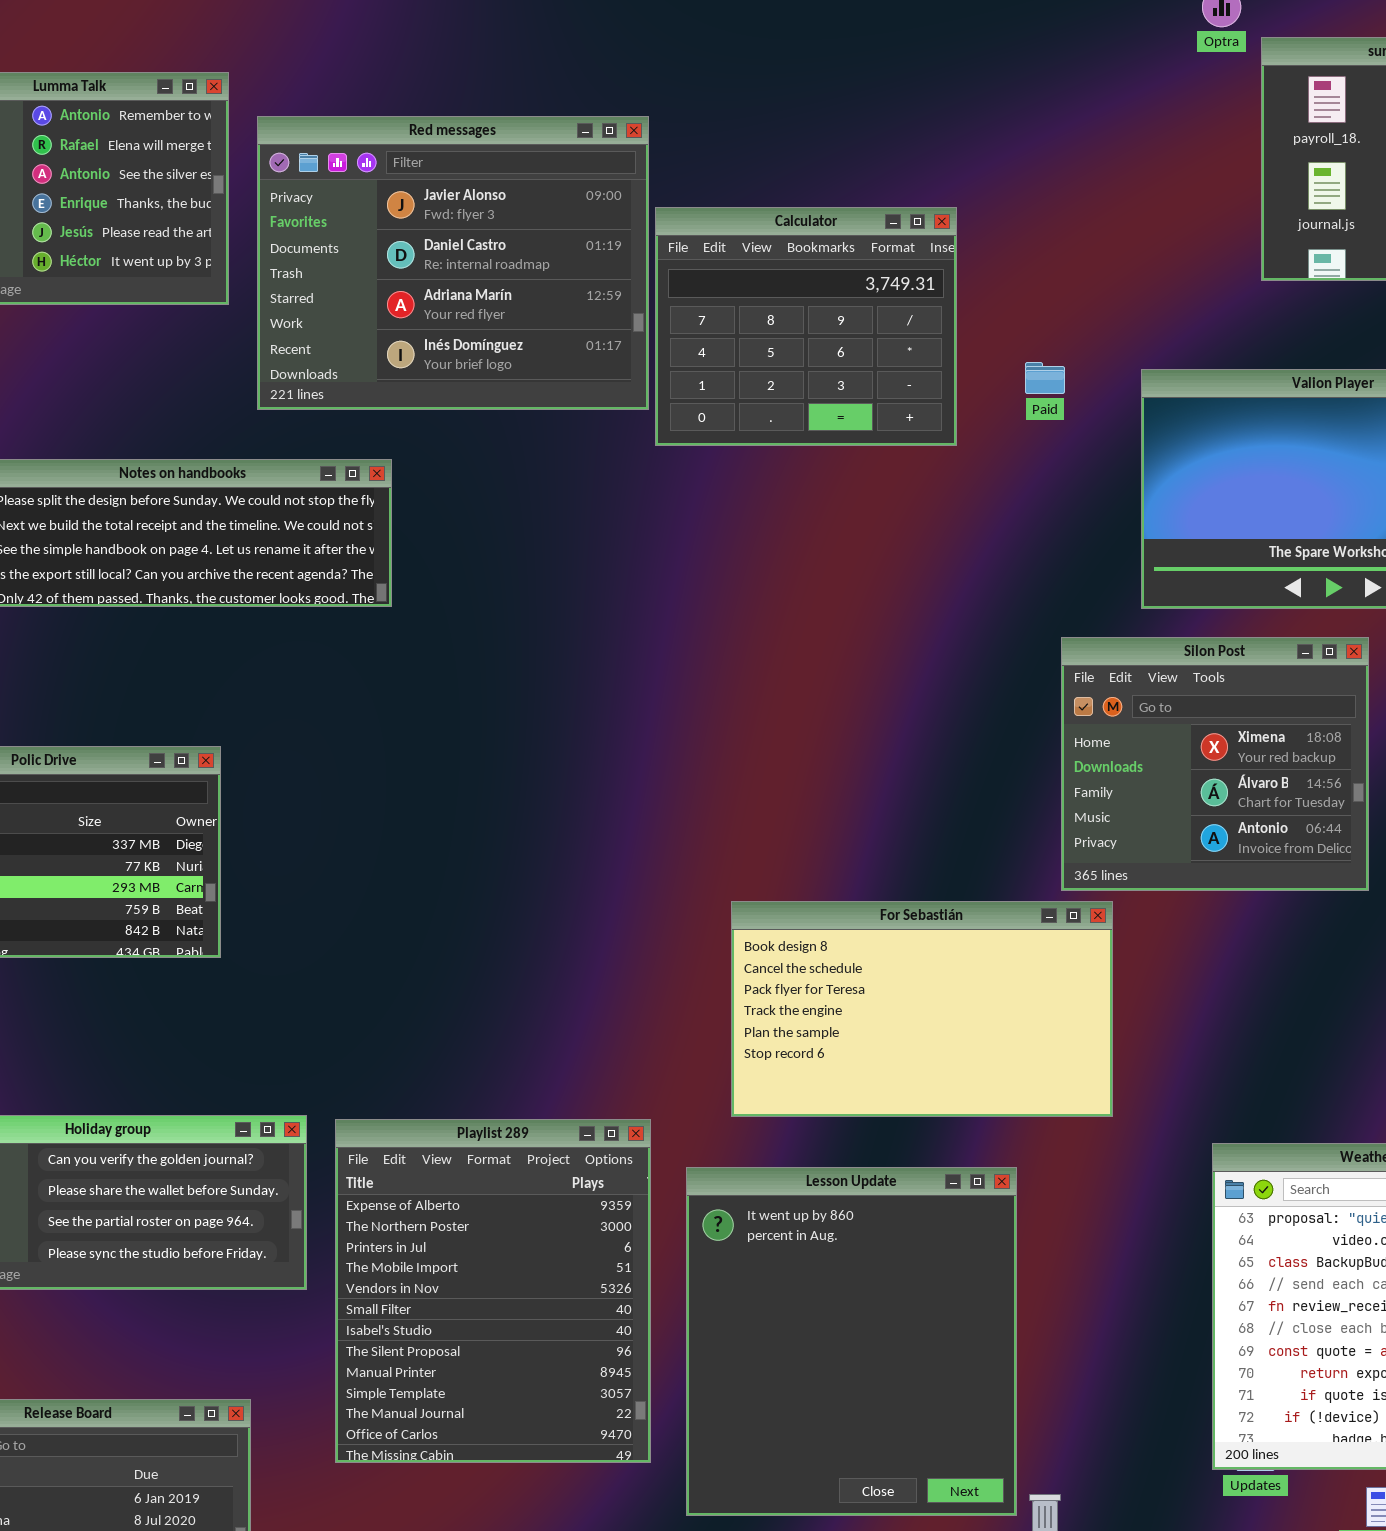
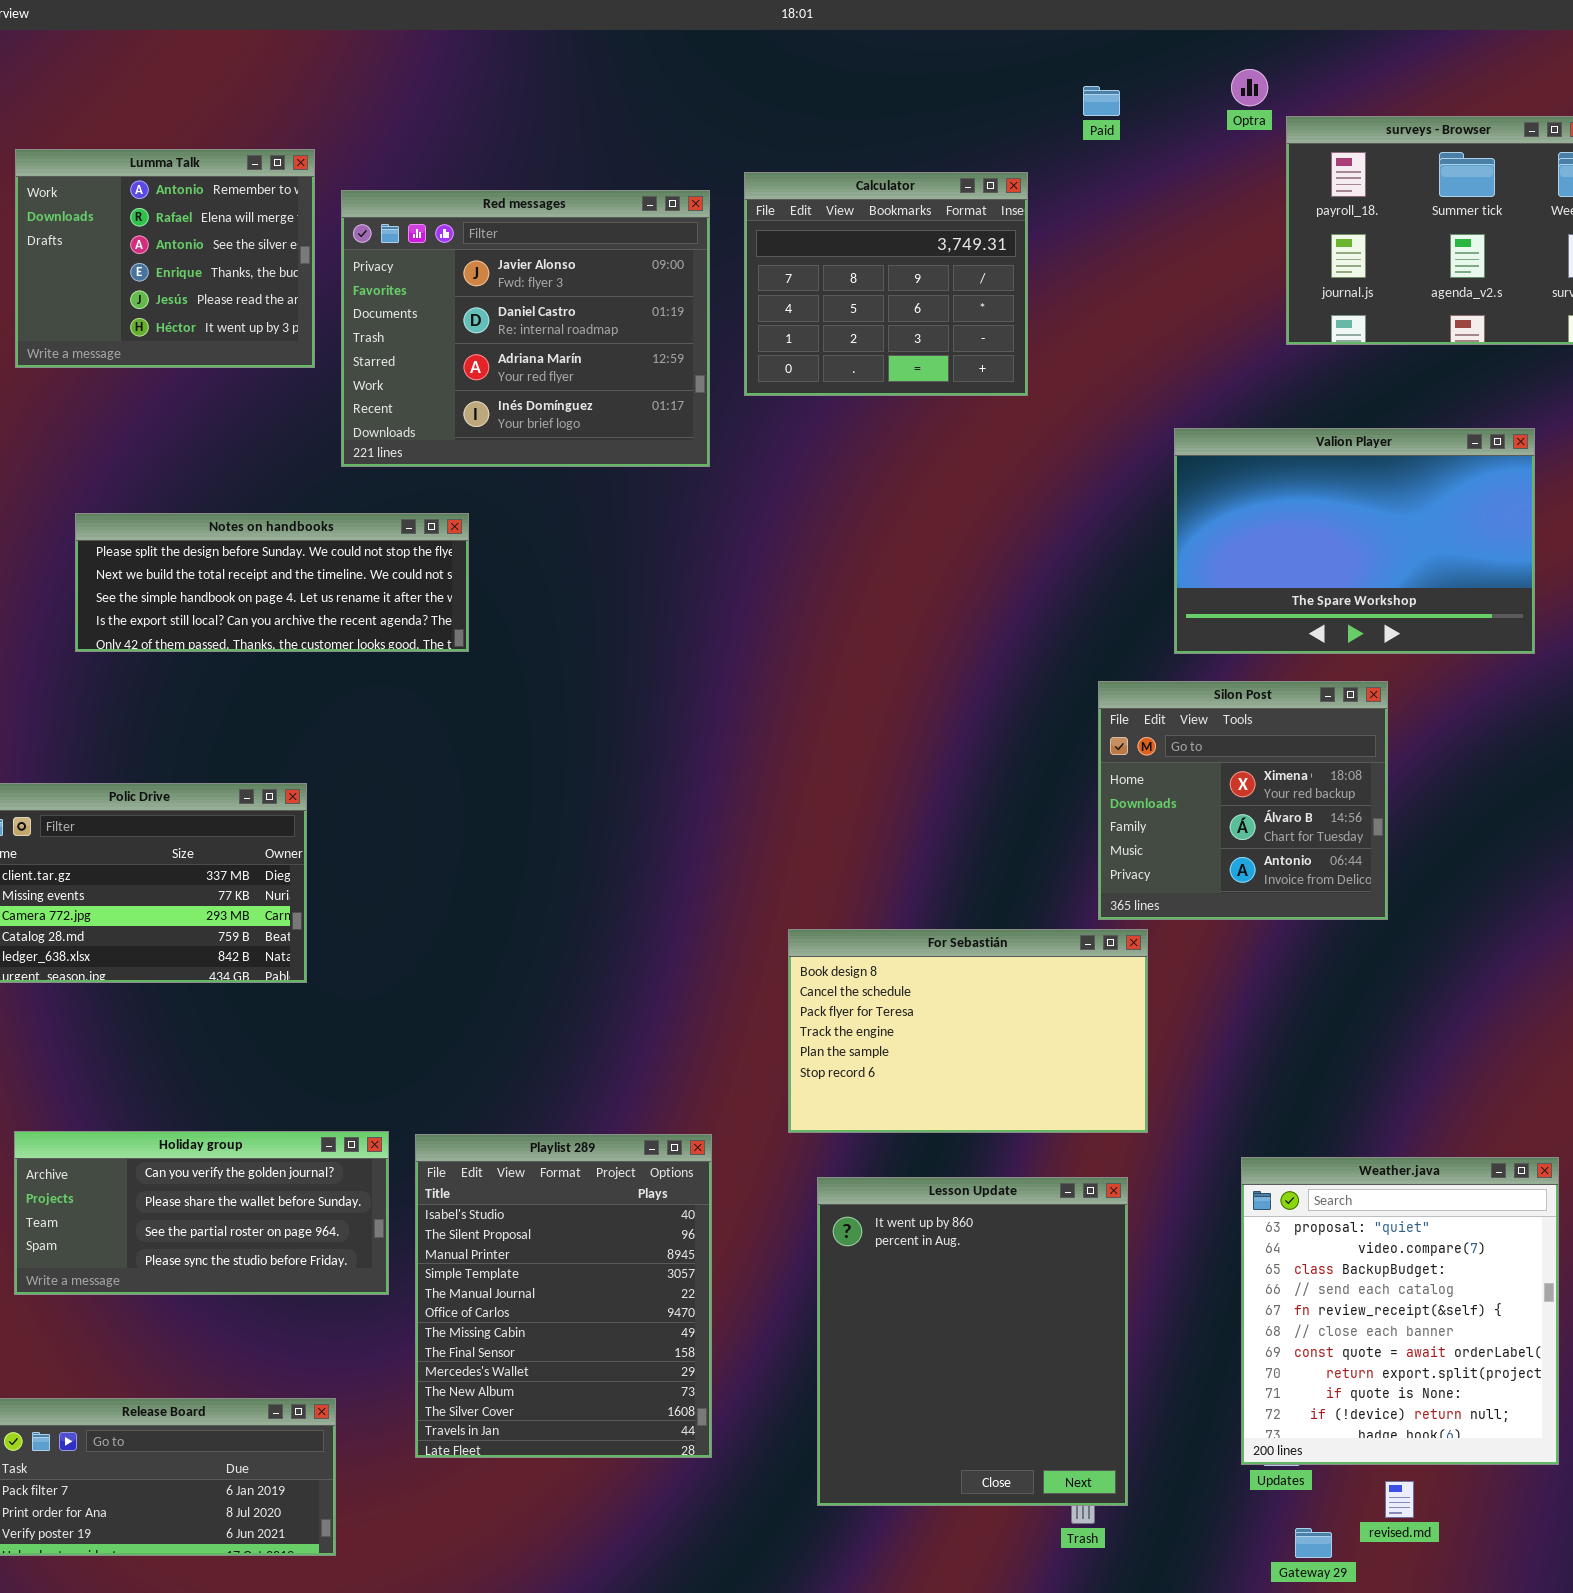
Calculator: [655,207,957,446] -> [744,172,1028,396], moved
Paid: [1025,362,1065,394] -> [1083,86,1120,116], moved
Playlist 289: [335,1119,651,1463] -> [415,1134,712,1458], scrolled down 6 rows
Lesson Update: [686,1167,1017,1516] -> [817,1177,1128,1506], moved

